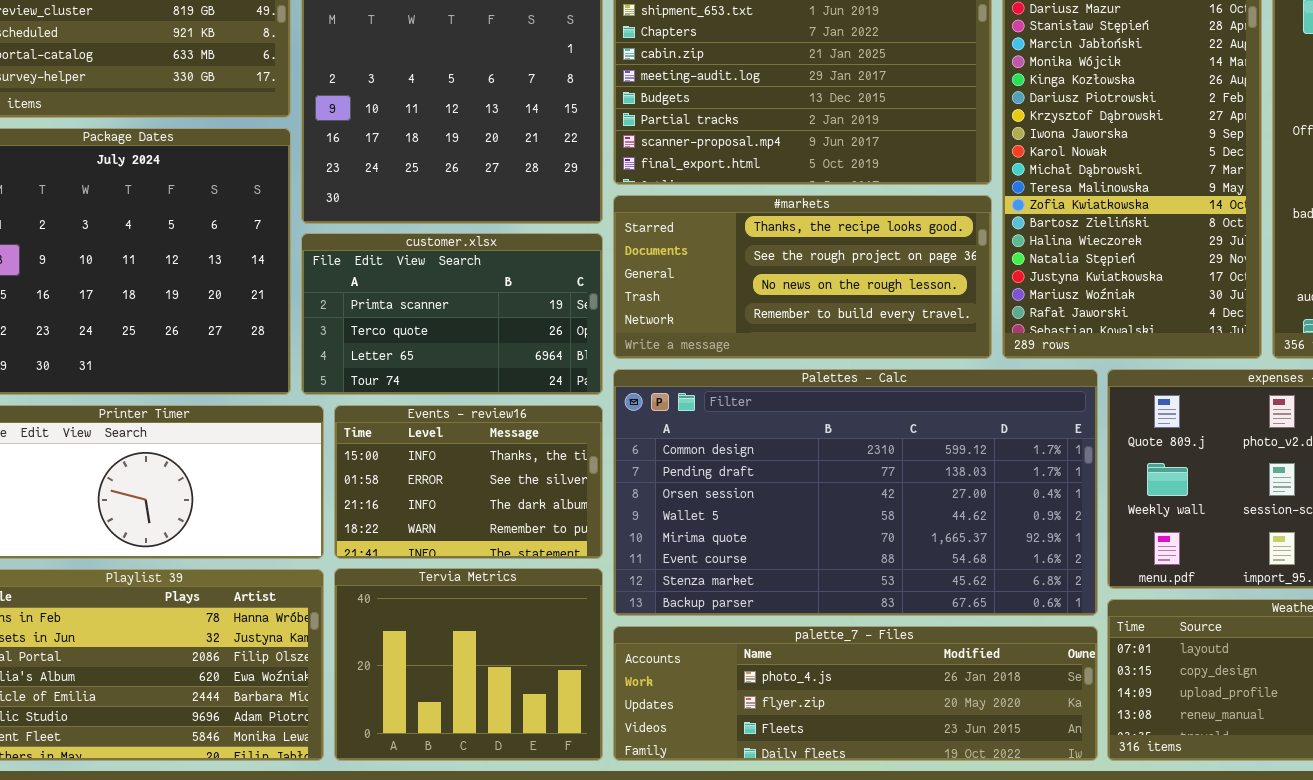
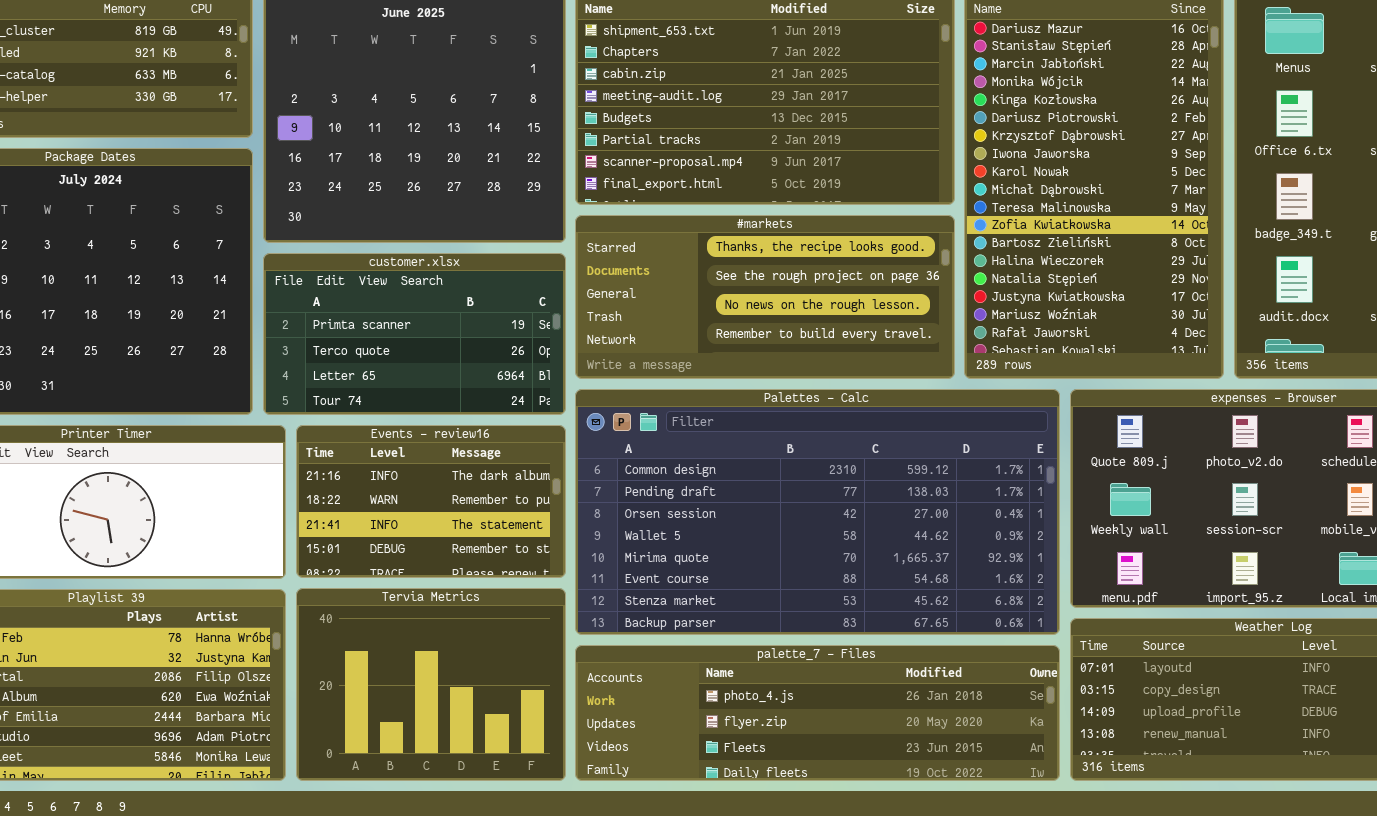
Events - review16: [334,405,603,559] -> [296,425,566,578], scrolled down 2 rows

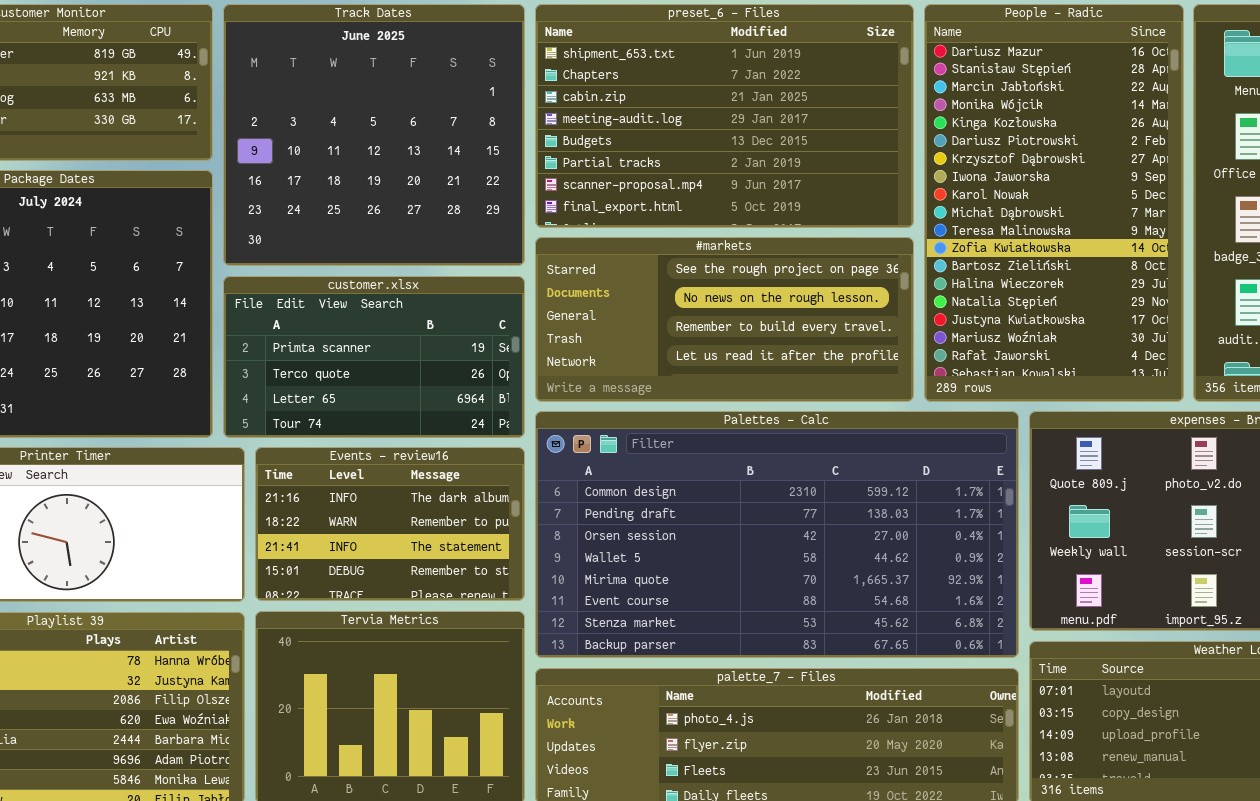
#markets: [575,215,955,379] -> [535,237,914,402], scrolled down 1 row

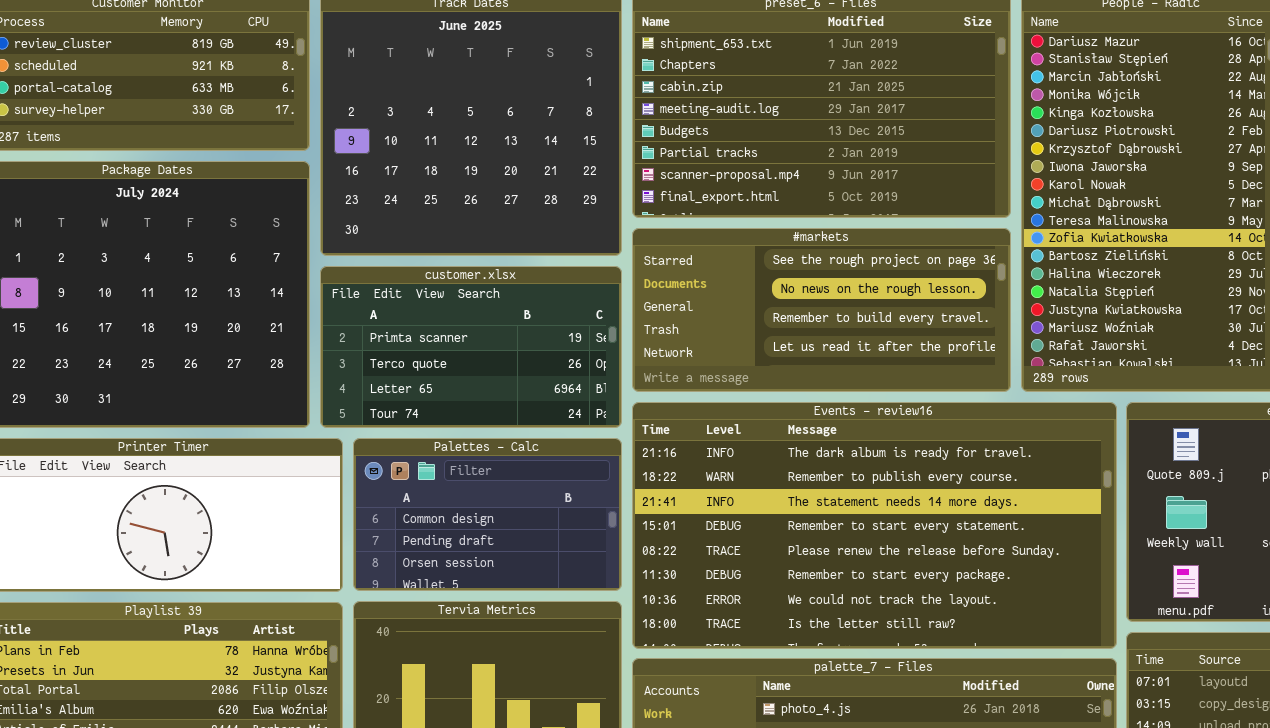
Palettes - Calc: [535,411,1019,658] -> [353,438,622,591], moved, resized
Events - review16: [255,447,525,601] -> [632,402,1117,649], moved, resized

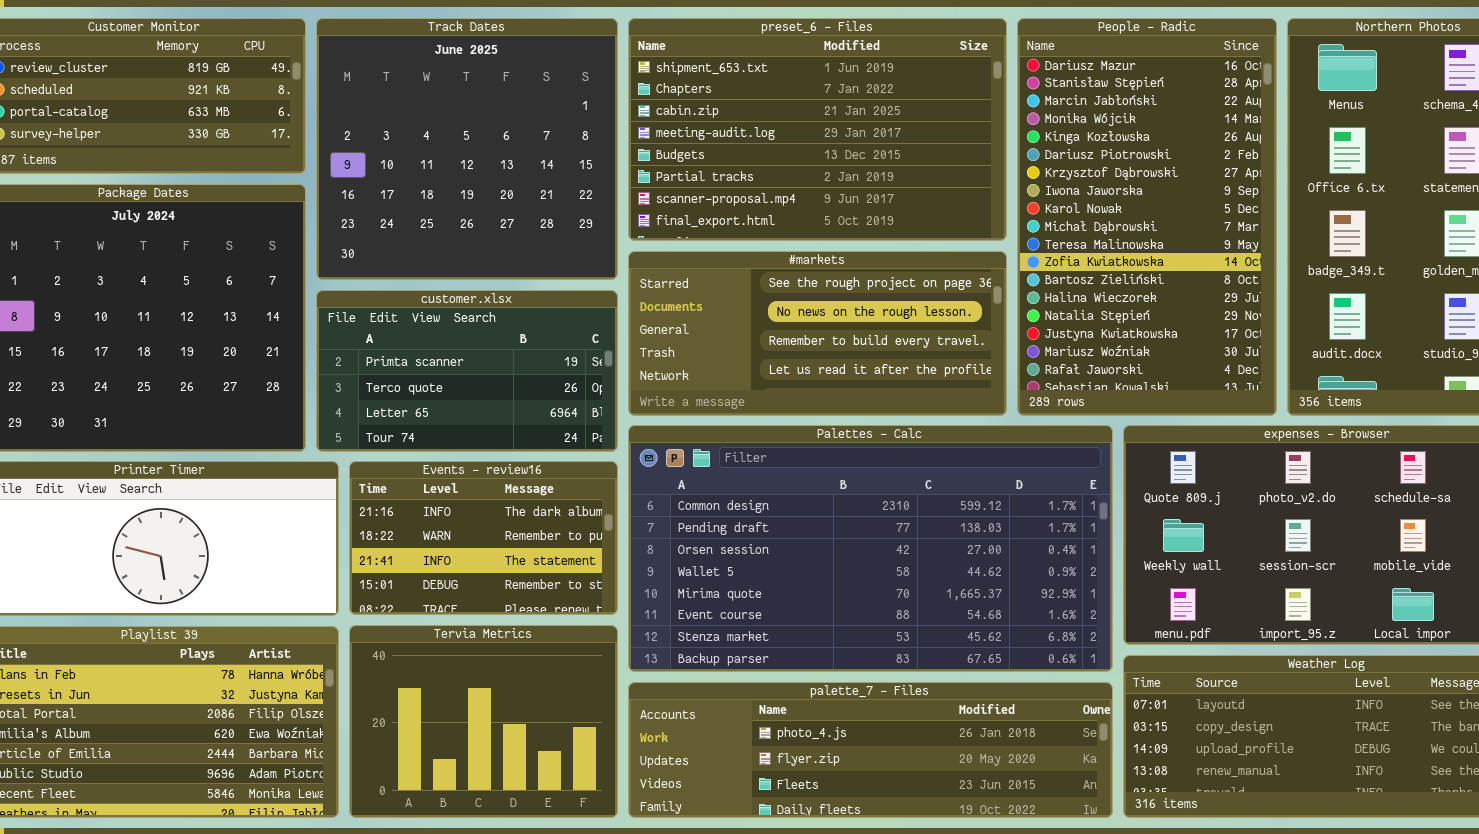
Events - review16: [632,402,1117,649] -> [349,461,618,615], moved, resized
Palettes - Calc: [353,438,622,591] -> [628,425,1113,672], moved, resized

